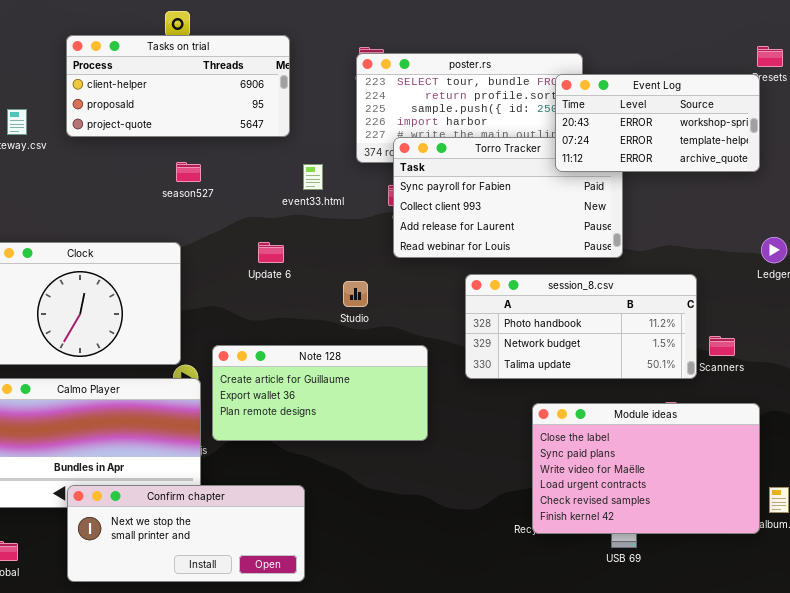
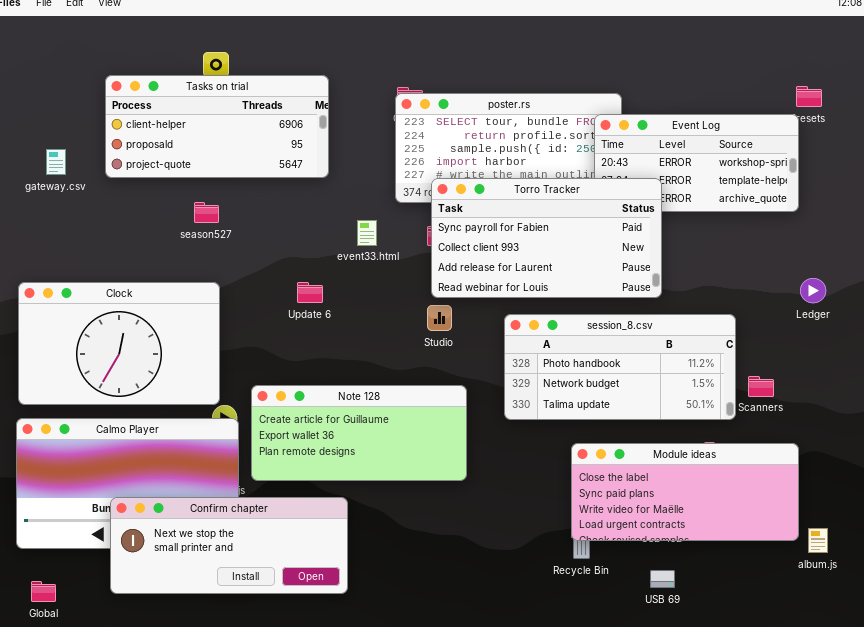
Torro Tracker: [393,137,623,258] -> [431,178,662,298], raised
season527: [176,162,201,182] -> [194,202,219,223], moved
event33.html: [303,164,323,190] -> [357,220,377,246], moved
Studio: [343,281,368,307] -> [427,305,452,331], moved
Module ideas: [532,403,760,534] -> [571,443,799,541], resized
Confirm chapter: [67,485,305,582] -> [110,497,348,594], moved

